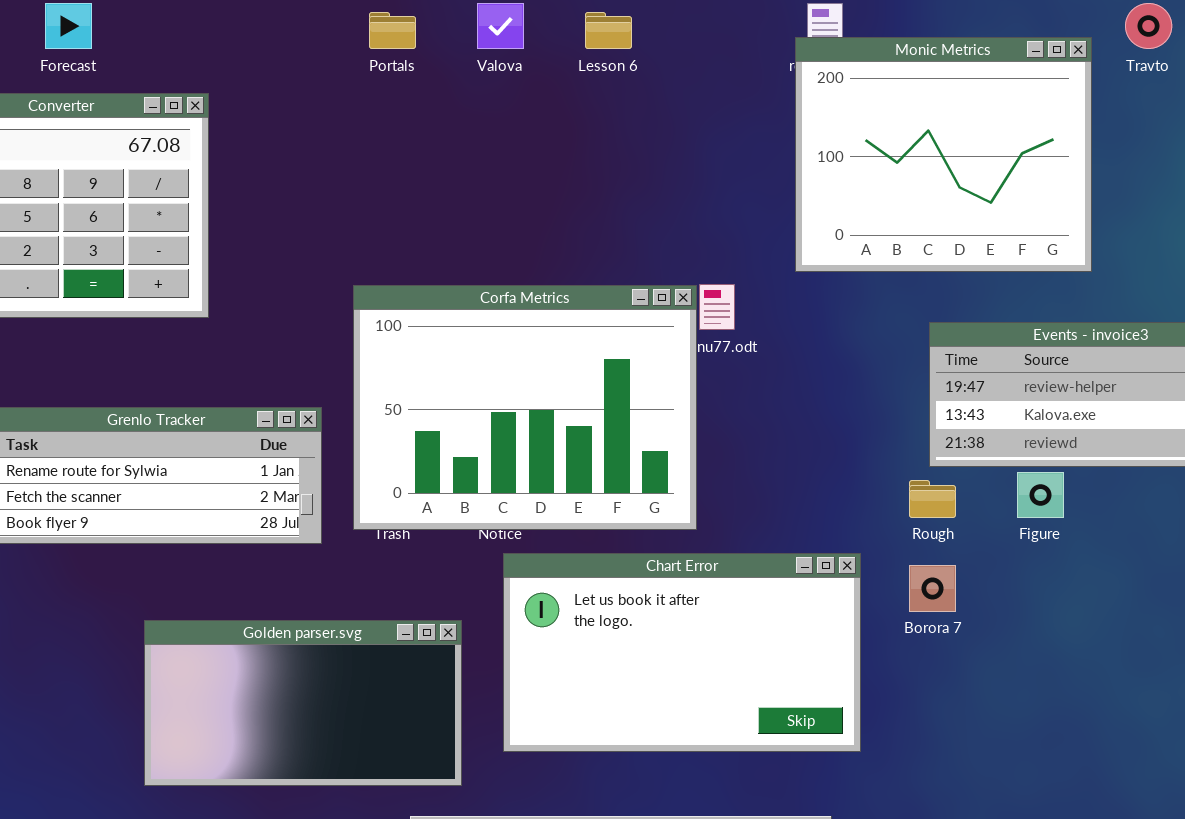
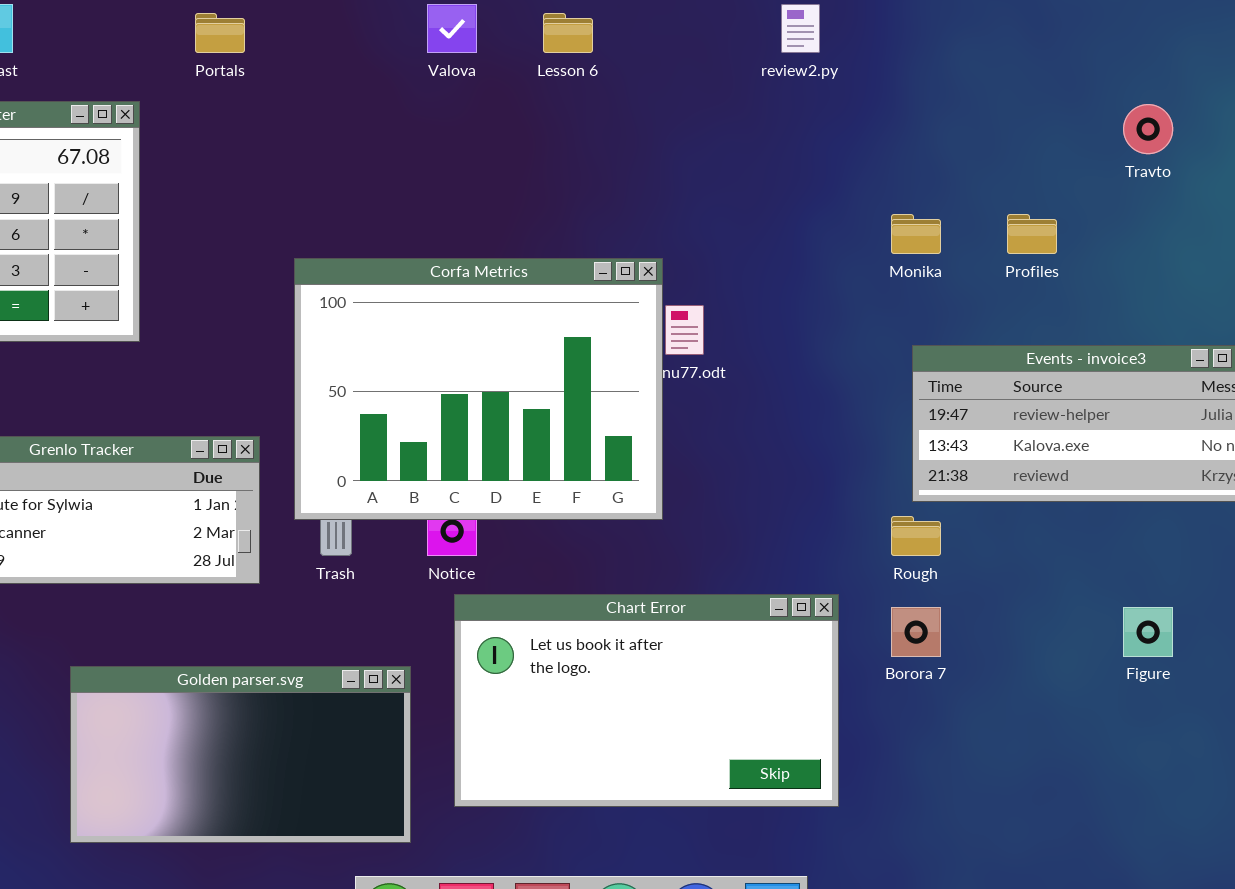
Travto: [1125,3,1172,49] -> [1123,104,1173,154], moved
Portals: [369,12,416,49] -> [195,13,245,53], moved
Monic Metrics: [795,37,1092,272] -> none, closed
Corfa Metrics: [353,285,697,530] -> [294,258,663,520], moved
Figure: [1017,472,1064,518] -> [1123,607,1173,657], moved

